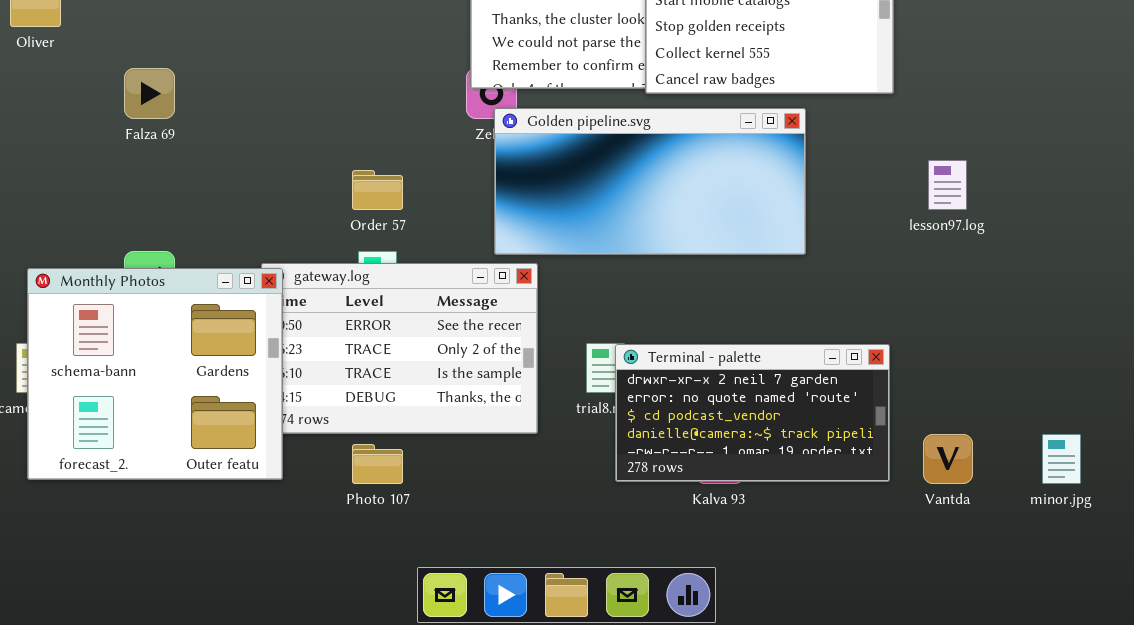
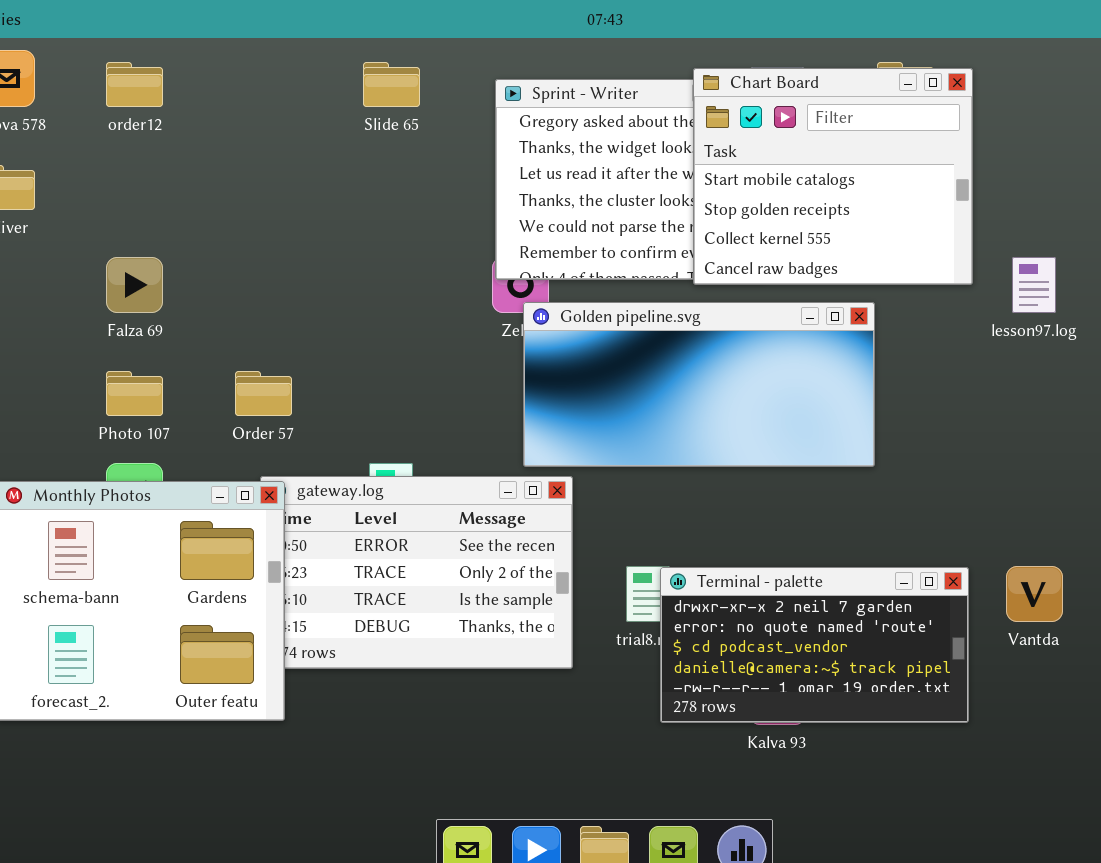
lesson97.log: [928,160,967,210] -> [1012,257,1056,313], moved
Order 57: [352,170,403,210] -> [235,371,292,416], moved
Vantda: [923,434,973,484] -> [1006,566,1063,622], moved
Photo 107: [352,444,403,484] -> [106,371,163,416], moved

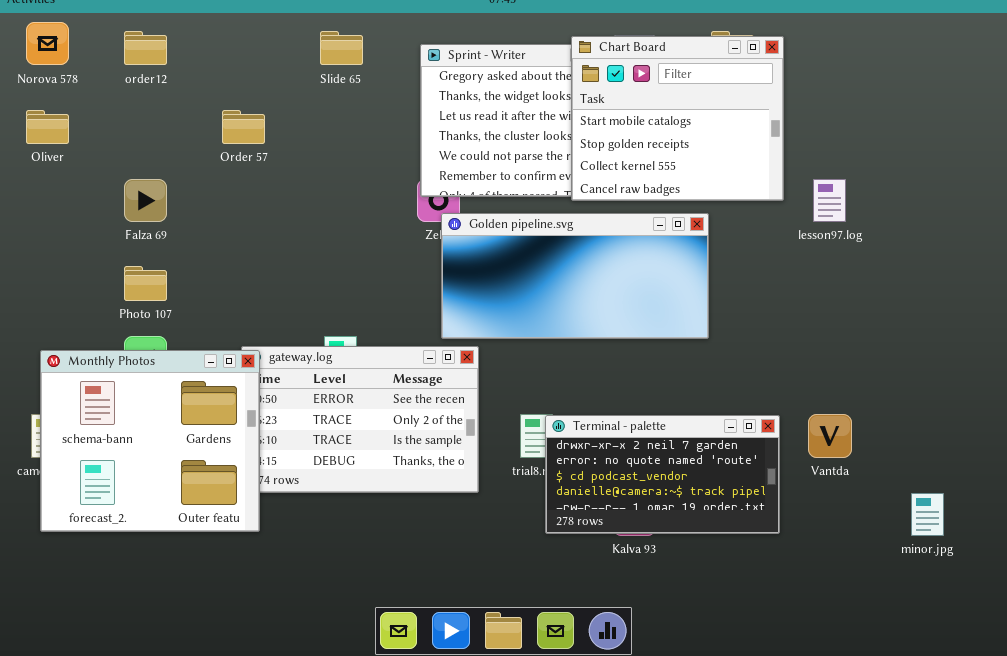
Order 57: [235,371,292,416] -> [222,110,265,144], moved

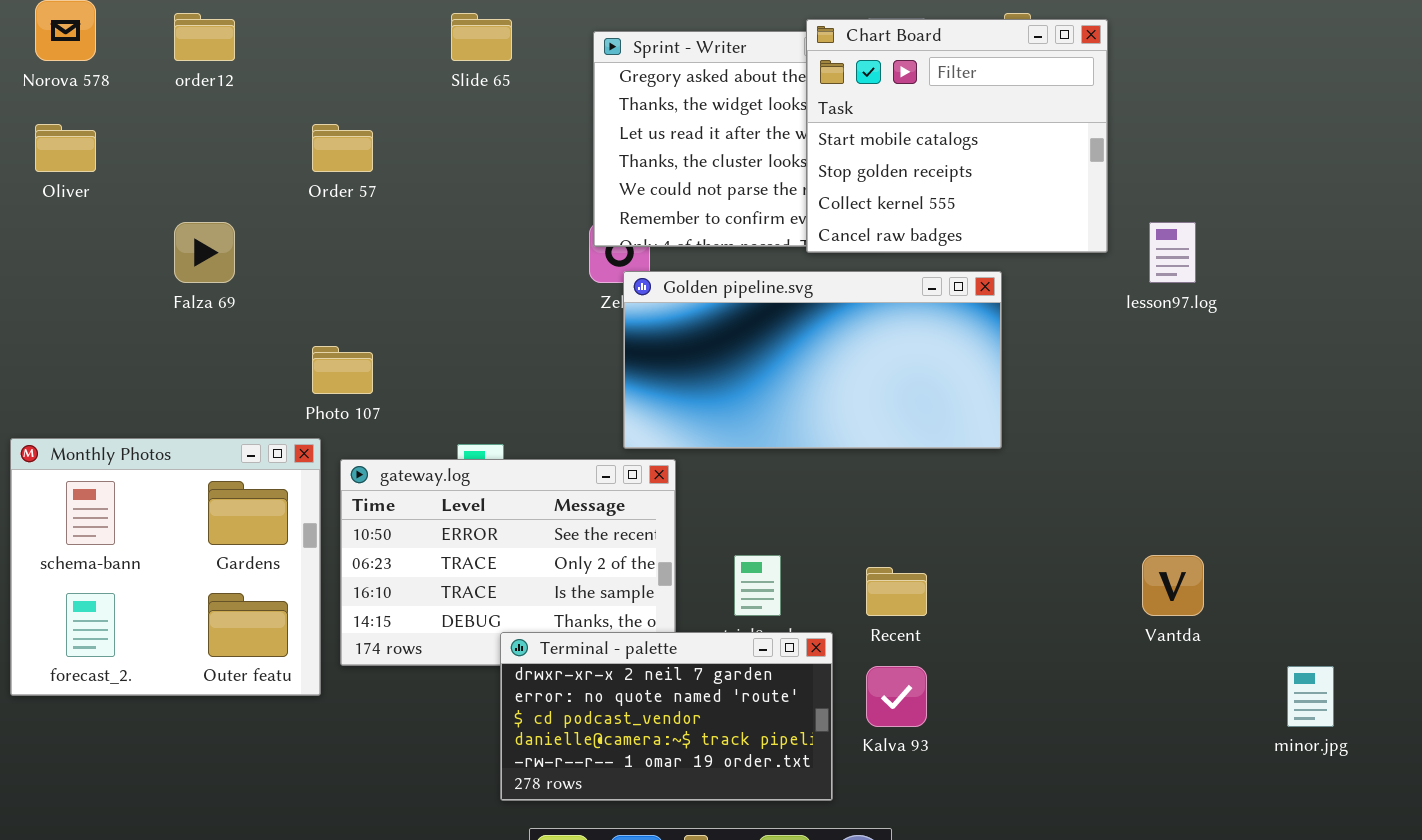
Photo 107: [124,266,167,301] -> [312,346,373,394], moved
Monthly Photos: [40,350,260,532] -> [10,438,321,696], moved
Terminal - palette: [545,415,780,534] -> [500,632,833,801], moved

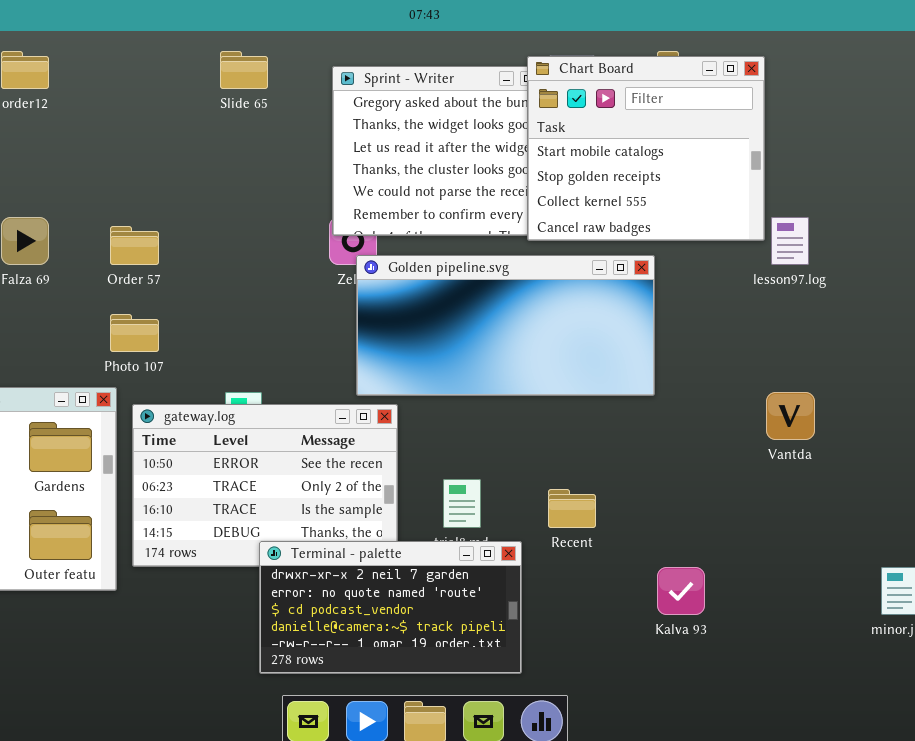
Chart Board: [806,19,1108,253] -> [527,56,765,241], moved
Order 57: [312,124,373,172] -> [110,226,159,265], moved
Vantda: [1142,555,1204,616] -> [766,392,815,440], moved
Kalva 93: [866,666,927,727] -> [657,567,705,615], moved

